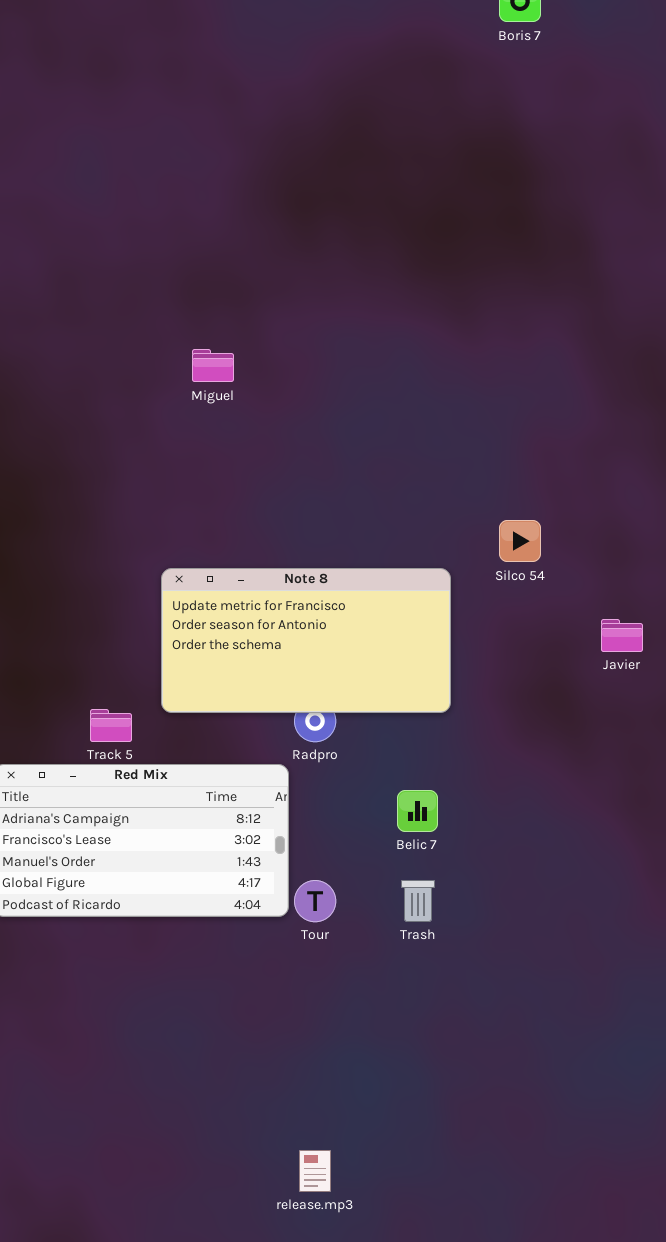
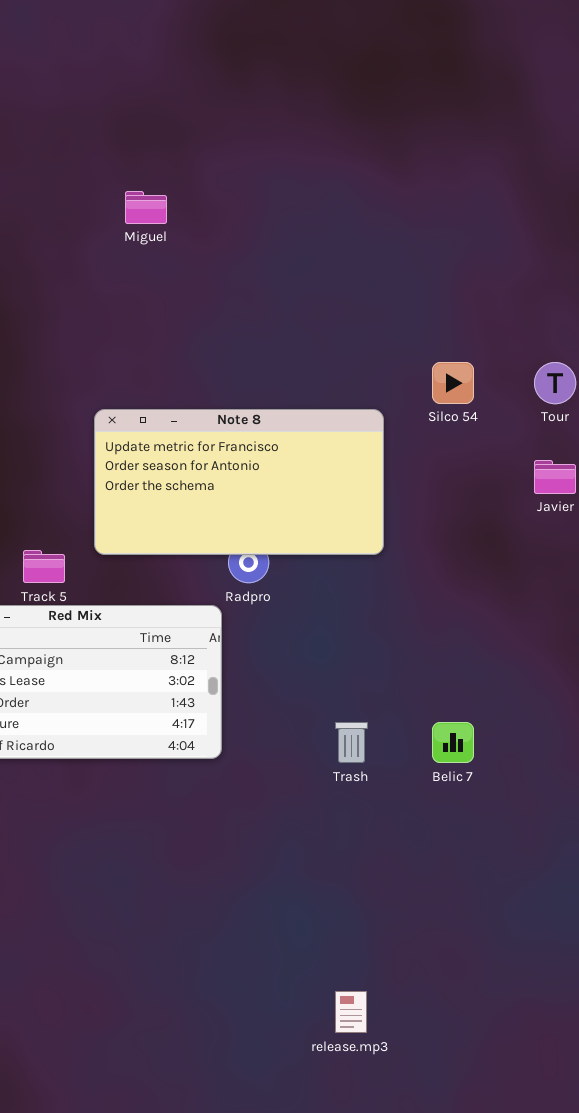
Belic 7: [397,790,438,832] -> [432,722,474,763], moved
Tour: [294,880,336,922] -> [534,362,576,404], moved
release.mp3: [299,1150,331,1192] -> [335,991,367,1033], moved

